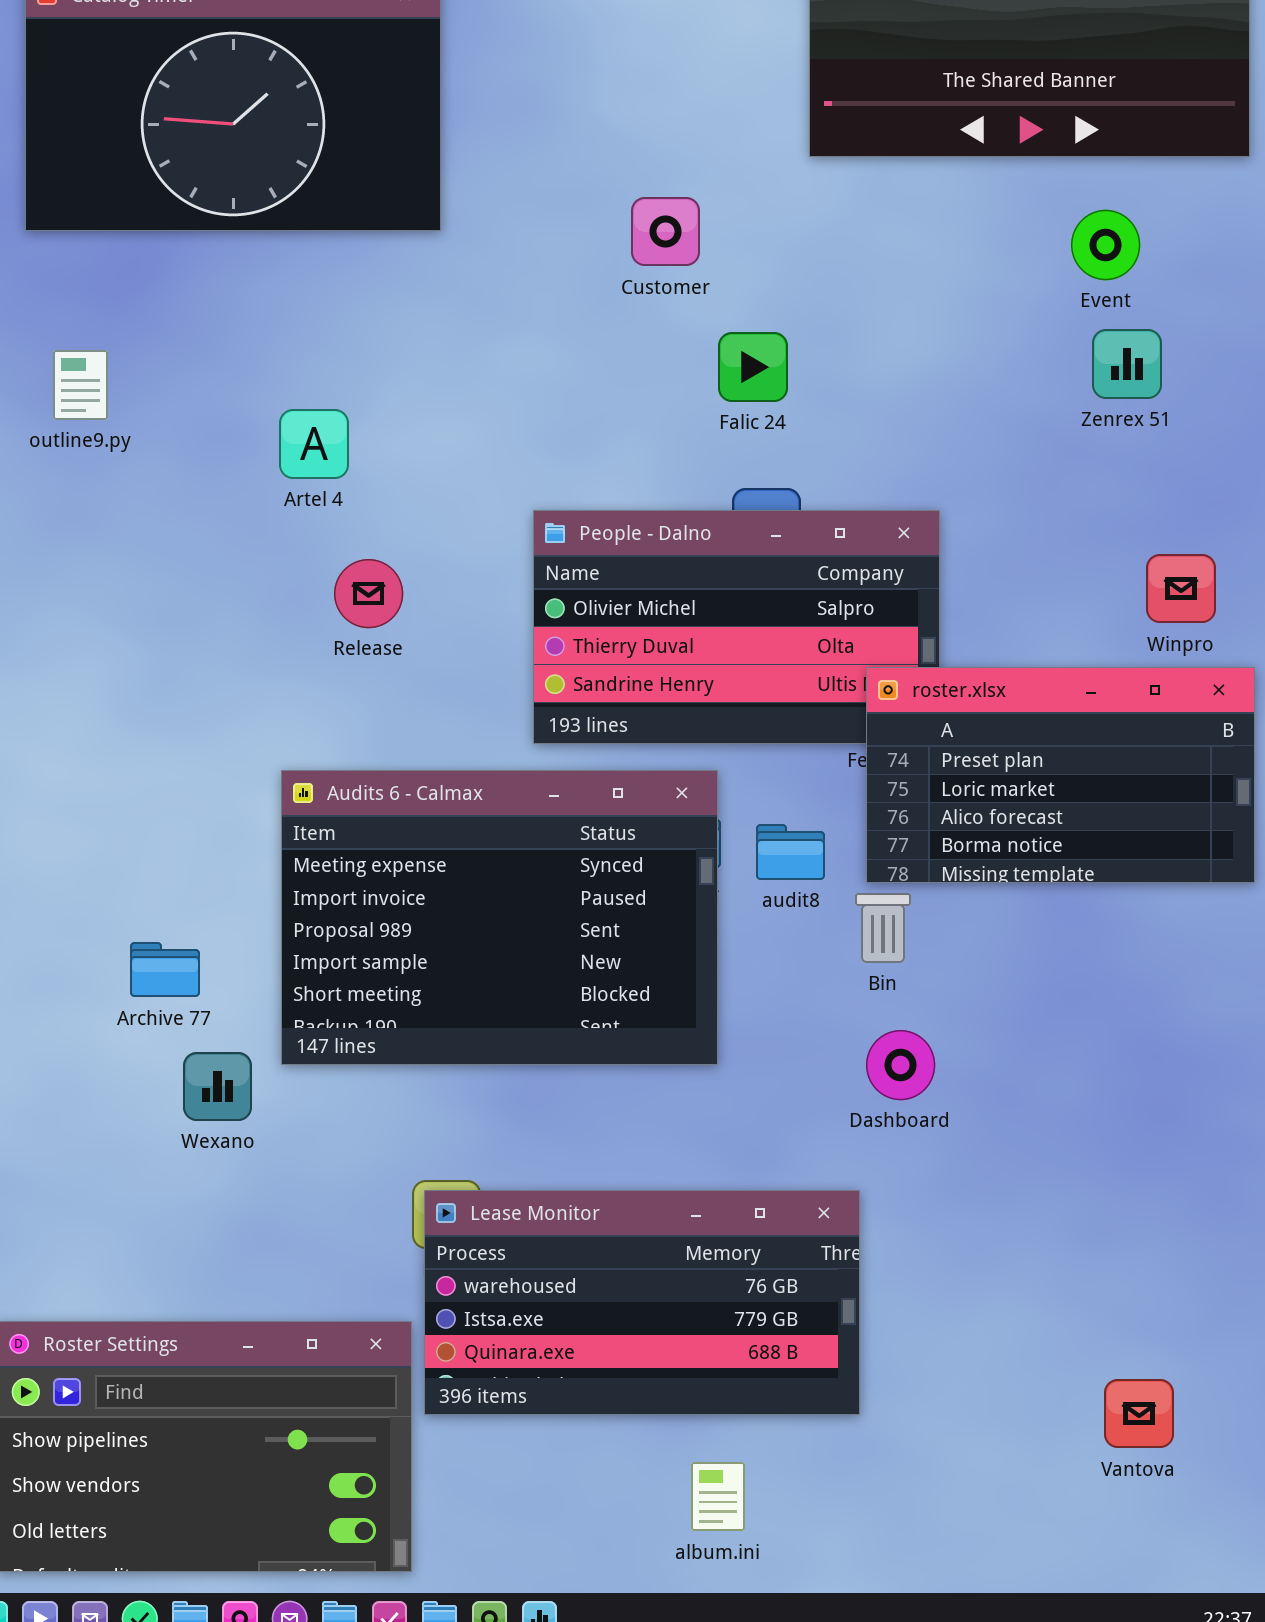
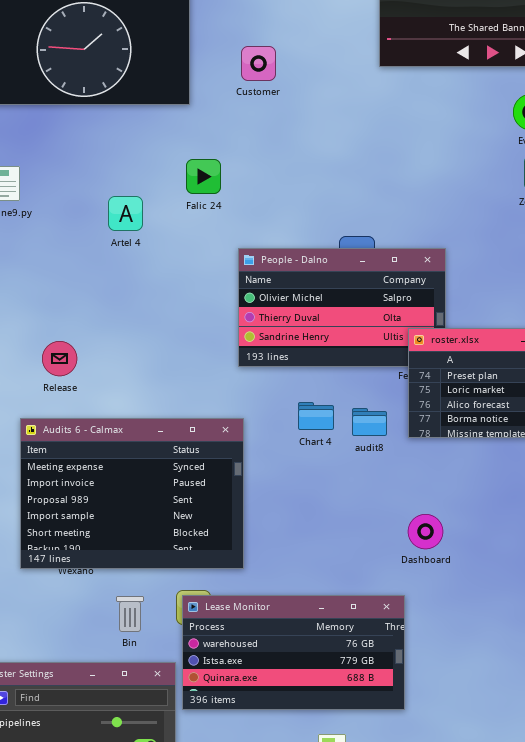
Customer: [631,197,700,266] -> [241,46,276,81], moved
Falic 24: [718,332,788,402] -> [186,159,221,194], moved
Release: [334,559,403,628] -> [42,341,77,376], moved
Audits 6 - Calmax: [281,770,718,1065] -> [20,418,244,569], moved
Bin: [855,893,911,963] -> [116,596,144,632], moved

